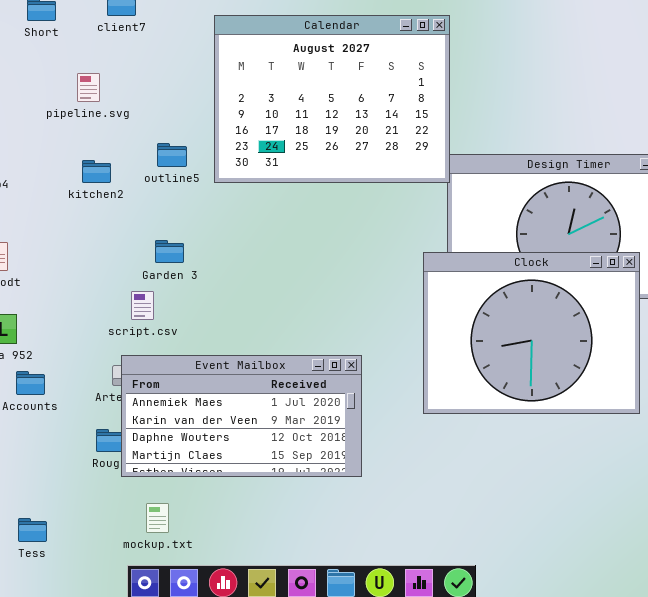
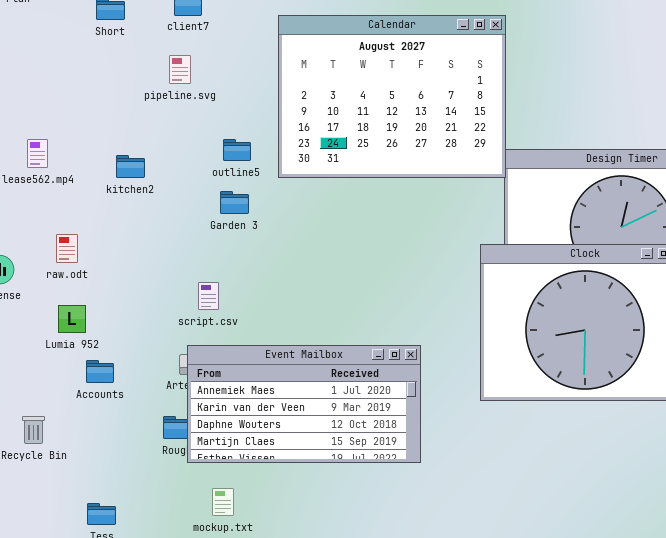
pipeline.svg: [77,73,100,102] -> [169,55,191,84], moved
kitchen2: [82,160,111,183] -> [116,155,145,178], moved
Garden 3: [155,240,184,263] -> [220,191,249,214], moved

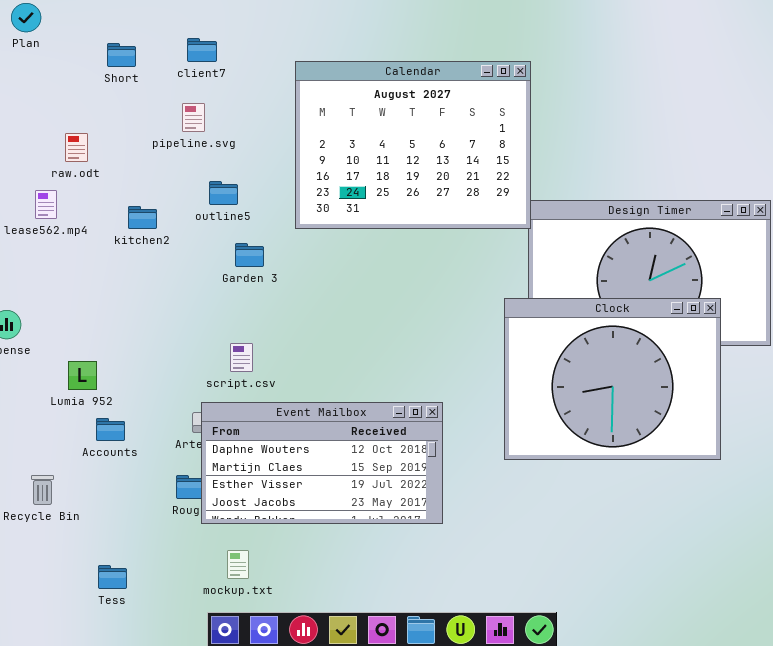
outline5: [223,139,251,161] -> [209,181,238,205], moved
raw.odt: [56,234,78,263] -> [65,133,88,162], moved
script.csv: [198,282,219,310] -> [230,343,253,372], moved
Event Mailbox: [187,345,421,463] -> [201,402,443,524], scrolled down 2 rows

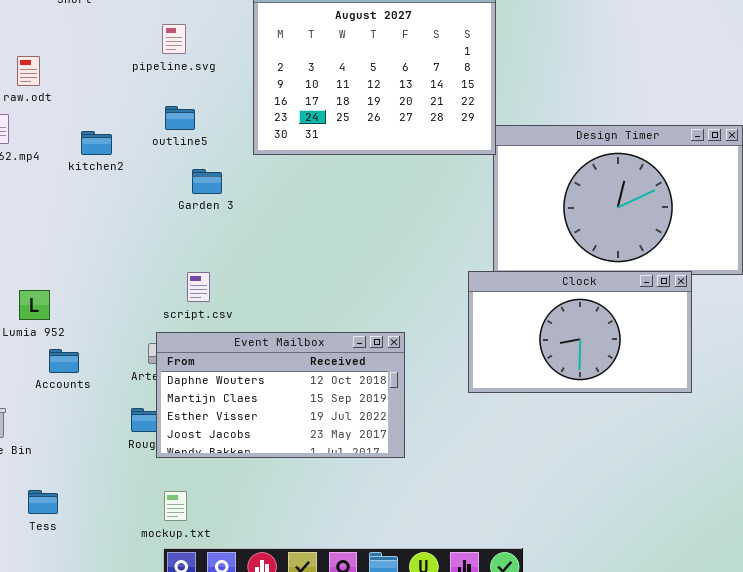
pipeline.svg: [182,103,205,132] -> [162,24,186,54], moved
Clock: [504,298,721,460] -> [468,271,692,393], resized
mockup.txt: [227,550,249,579] -> [164,491,187,521], moved
Tess: [98,565,127,589] -> [28,490,58,514], moved

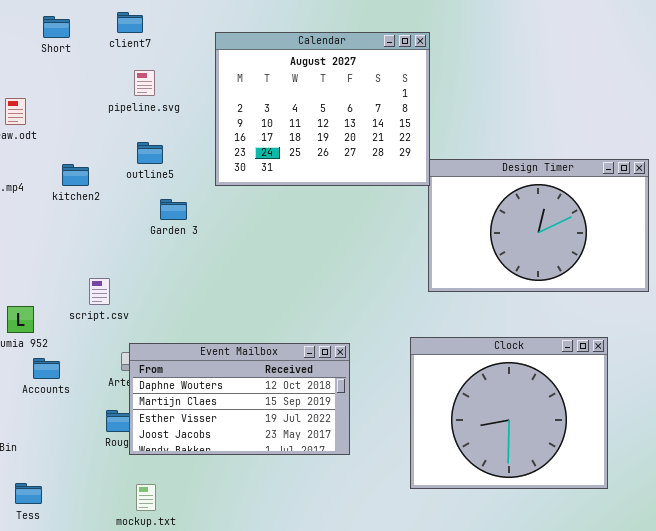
Clock: [468,271,692,393] -> [410,337,608,489], moved, resized
script.csv: [187,272,210,302] -> [89,278,110,305], moved

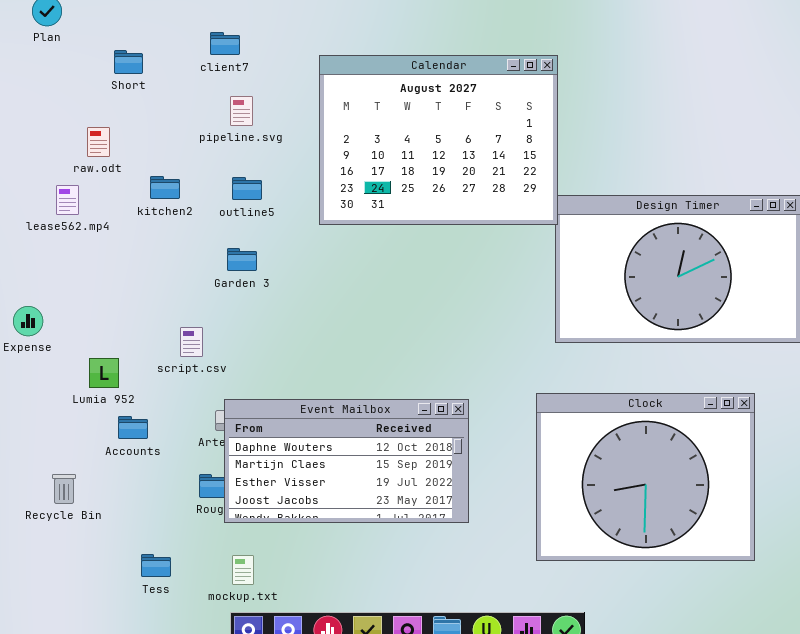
Short: [43,16,70,38] -> [114,50,143,74], moved
kitchen2: [62,164,89,186] -> [150,176,180,199], moved
Garden 3: [160,199,187,220] -> [227,248,257,271], moved
Tess: [15,483,42,504] -> [141,554,171,577], moved

